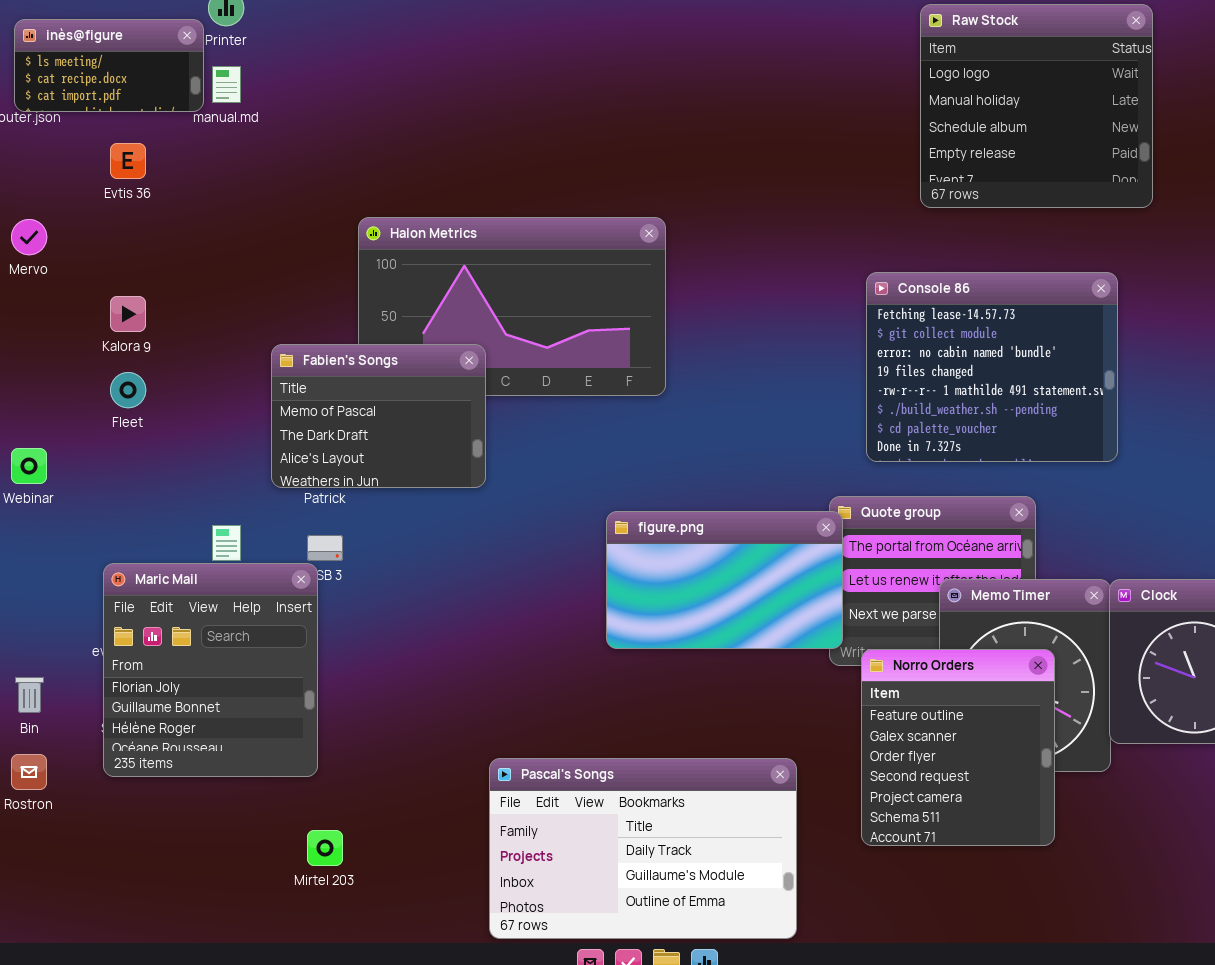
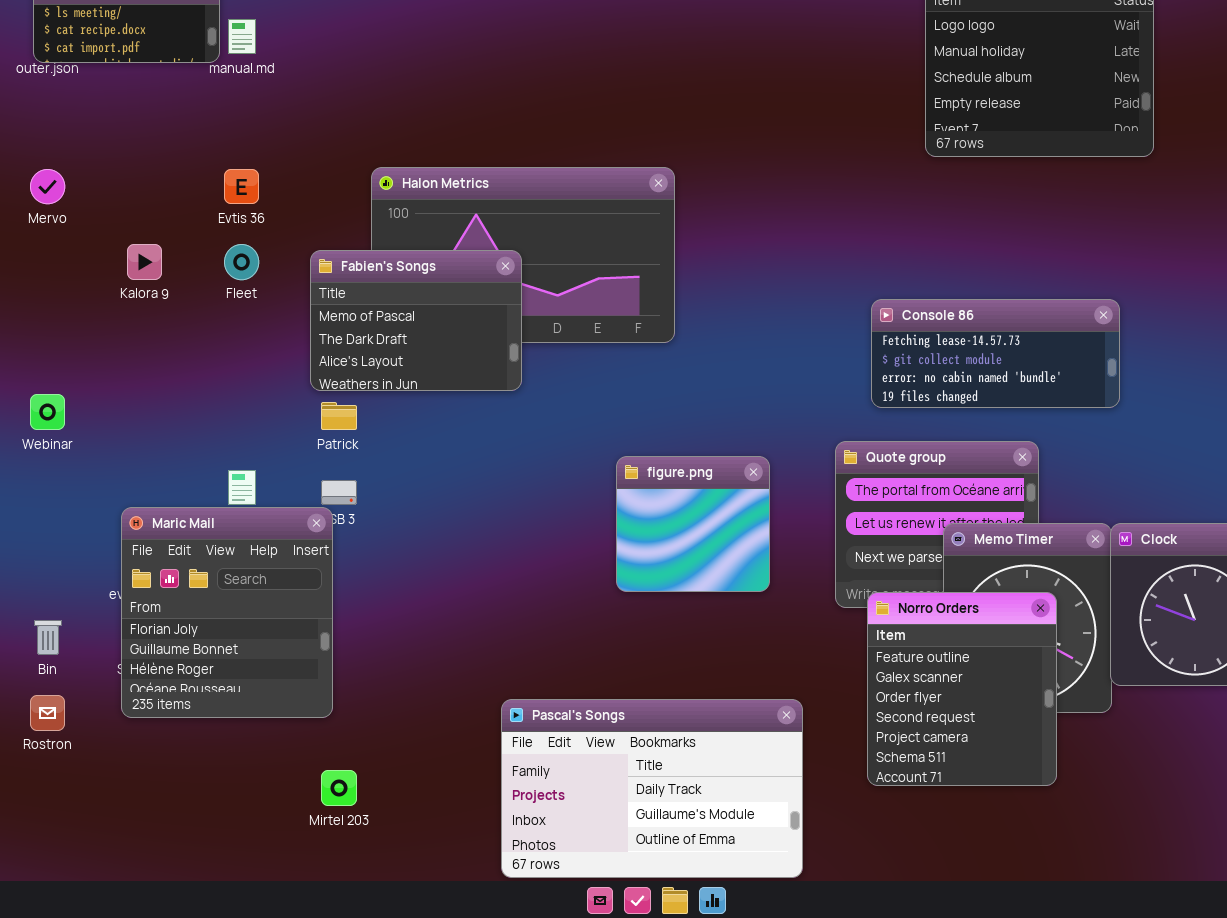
Evtis 36: [110,143,146,179] -> [224,169,259,204], moved
Console 86: [866,272,1118,462] -> [871,299,1120,408], resized
Fabien's Songs: [271,344,486,488] -> [310,250,522,391], moved
Fleet: [110,372,146,408] -> [224,244,259,280], moved
figure.png: [606,511,843,649] -> [616,456,770,592], resized

